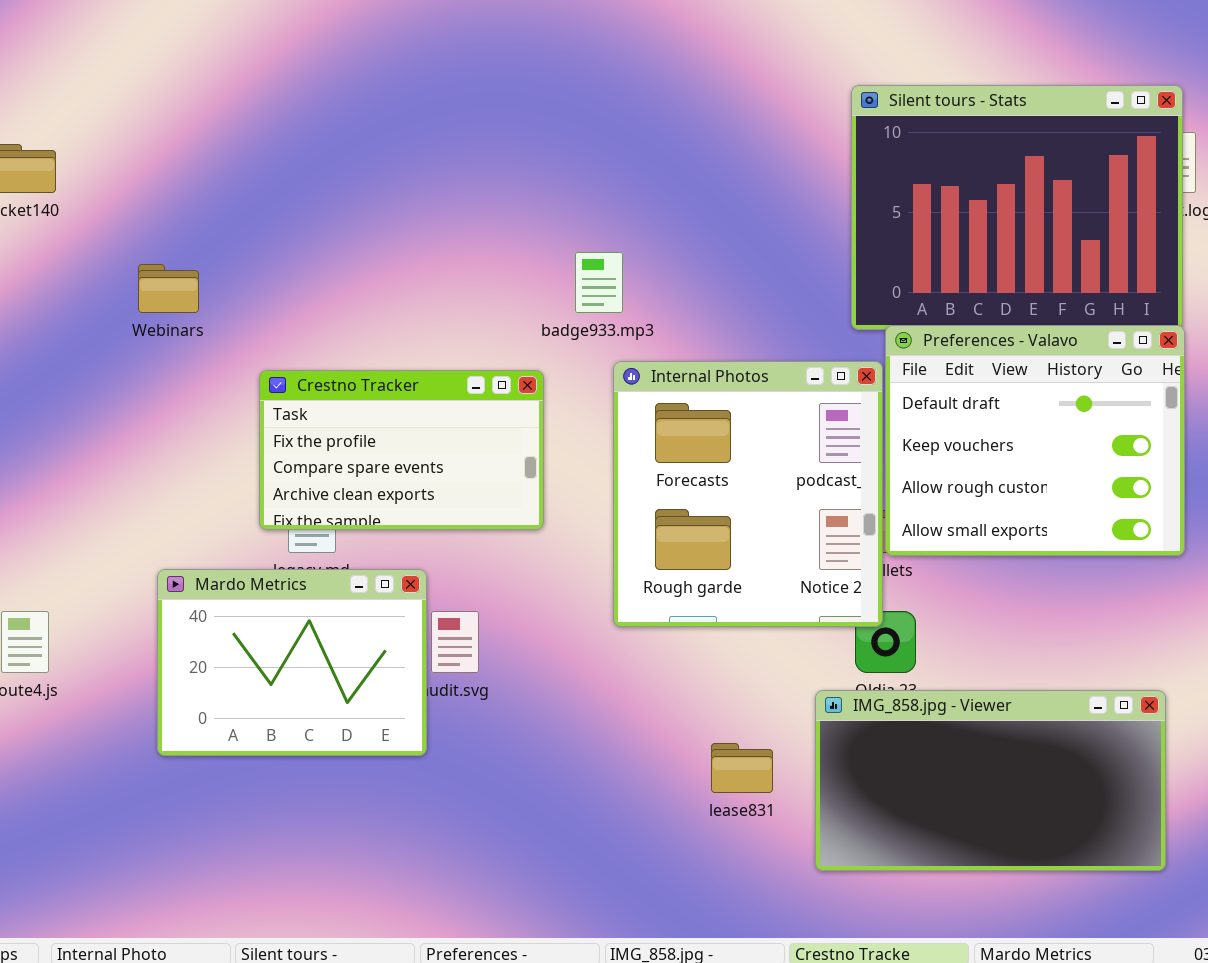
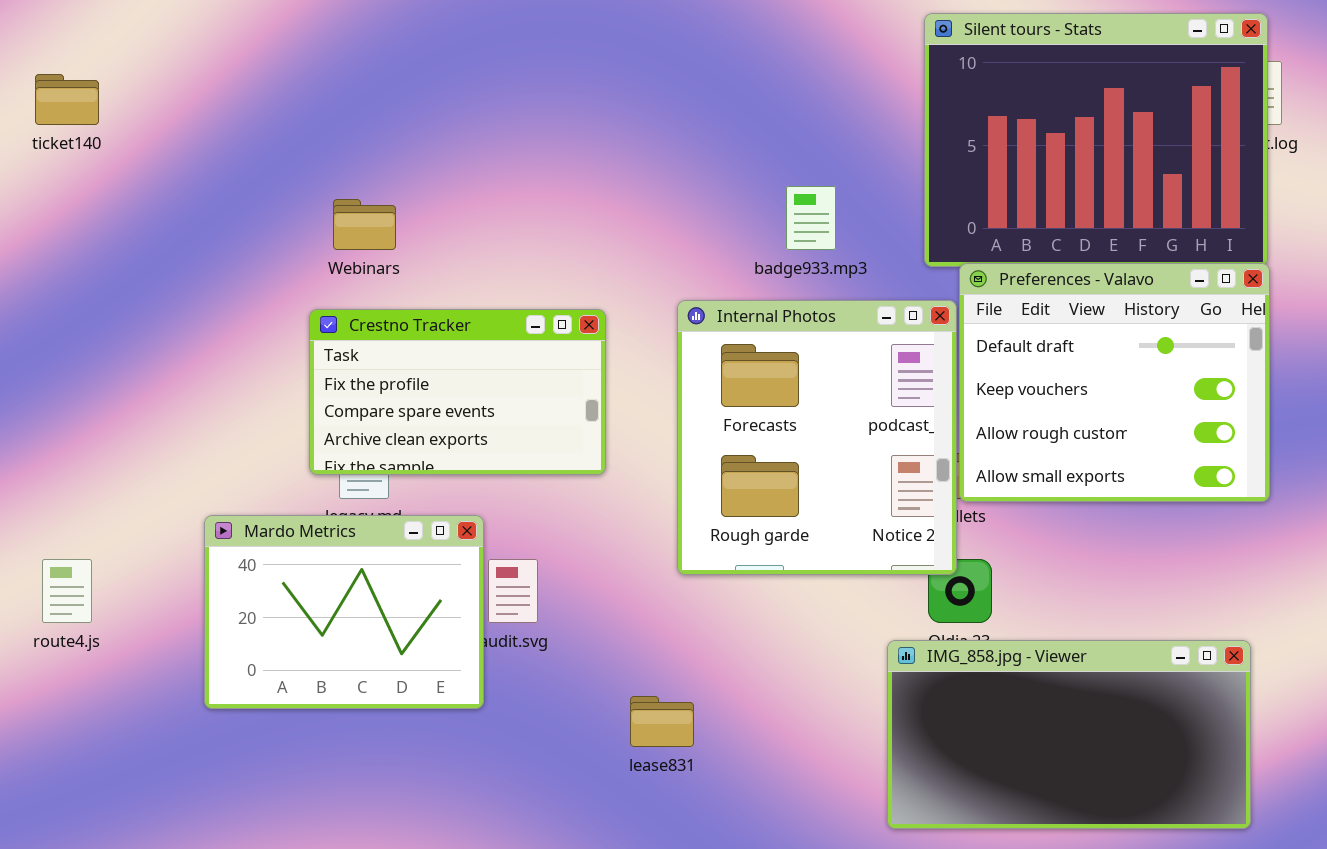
badge933.mp3: [575,252,623,313] -> [786,186,836,250], moved
Webinars: [138,264,199,313] -> [333,199,396,250], moved
lease831: [711,743,773,793] -> [630,696,694,747], moved

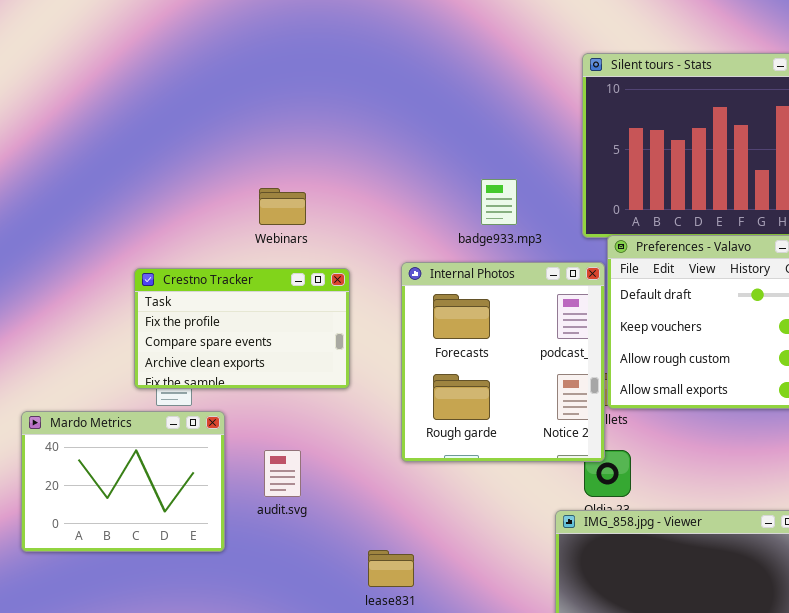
Webinars: [333,199,396,250] -> [259,188,306,225], moved
Mardo Metrics: [204,515,484,709] -> [21,411,225,552], moved

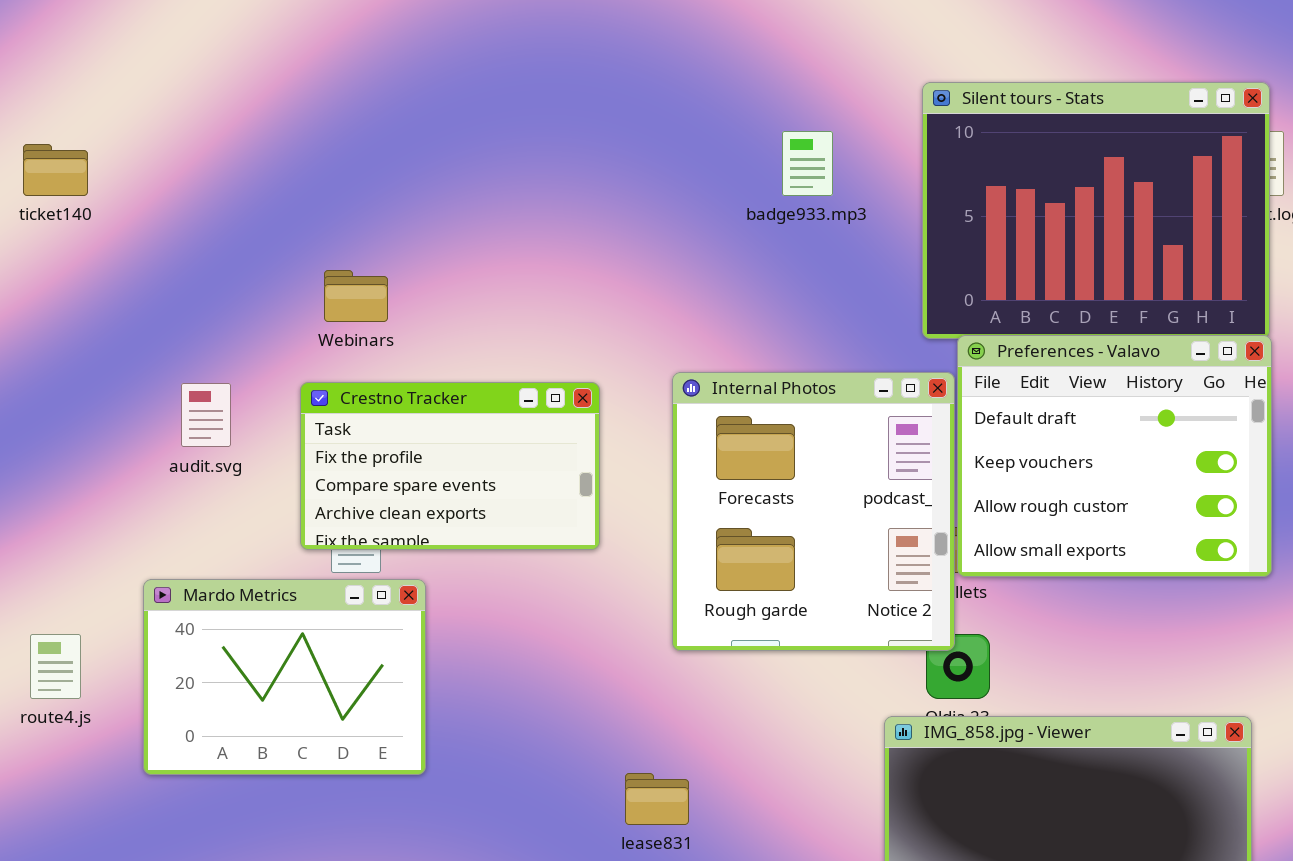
badge933.mp3: [481,179,517,225] -> [782,131,833,196], moved
Webinars: [259,188,306,225] -> [324,270,388,322], moved
audit.svg: [264,450,301,497] -> [181,383,231,447], moved

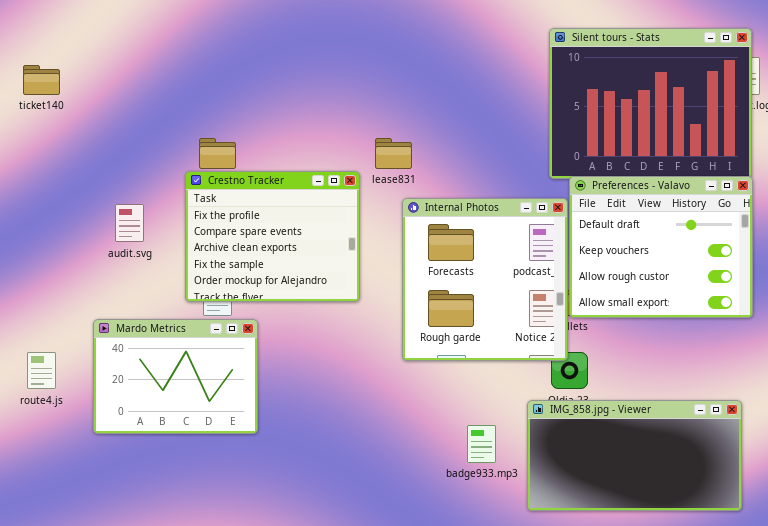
badge933.mp3: [782,131,833,196] -> [467,425,496,463], moved
Crestno Tracker: [300,382,600,550] -> [185,171,360,302], resized
lease831: [625,773,689,825] -> [375,138,412,169], moved

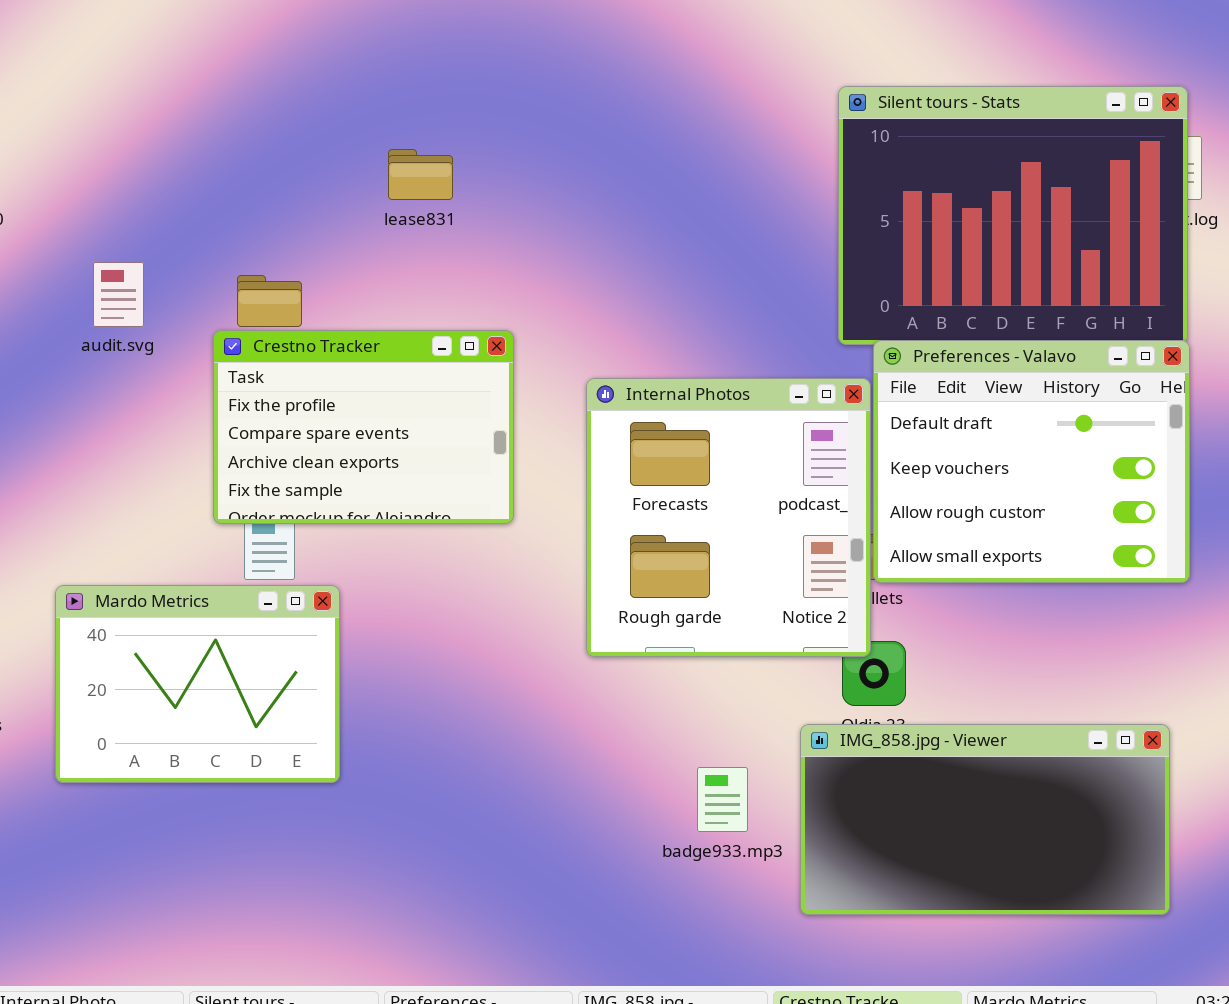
lease831: [375,138,412,169] -> [388,149,453,200], moved
Crestno Tracker: [185,171,360,302] -> [213,330,514,524], resized
audit.svg: [115,204,144,242] -> [93,262,144,327], moved

